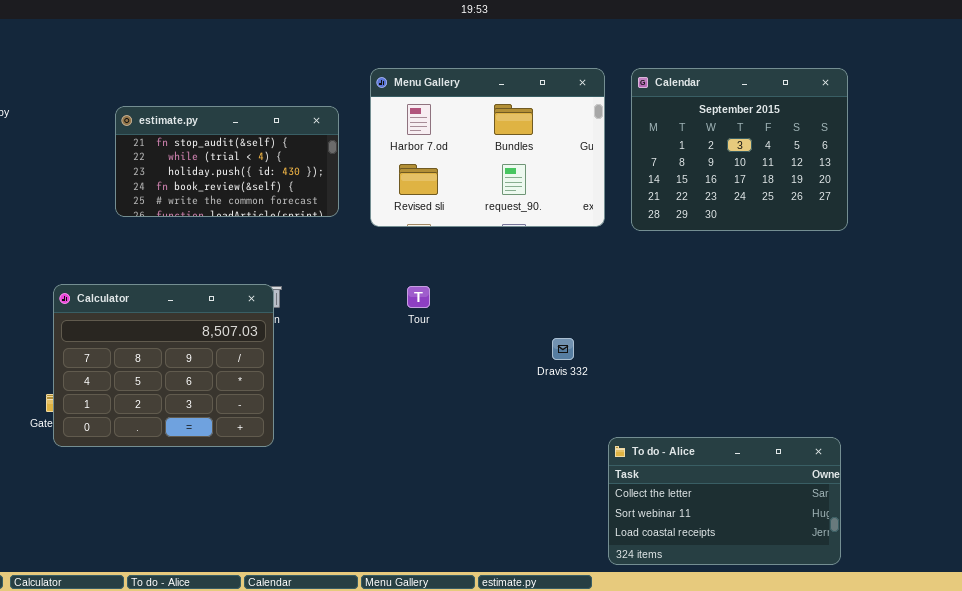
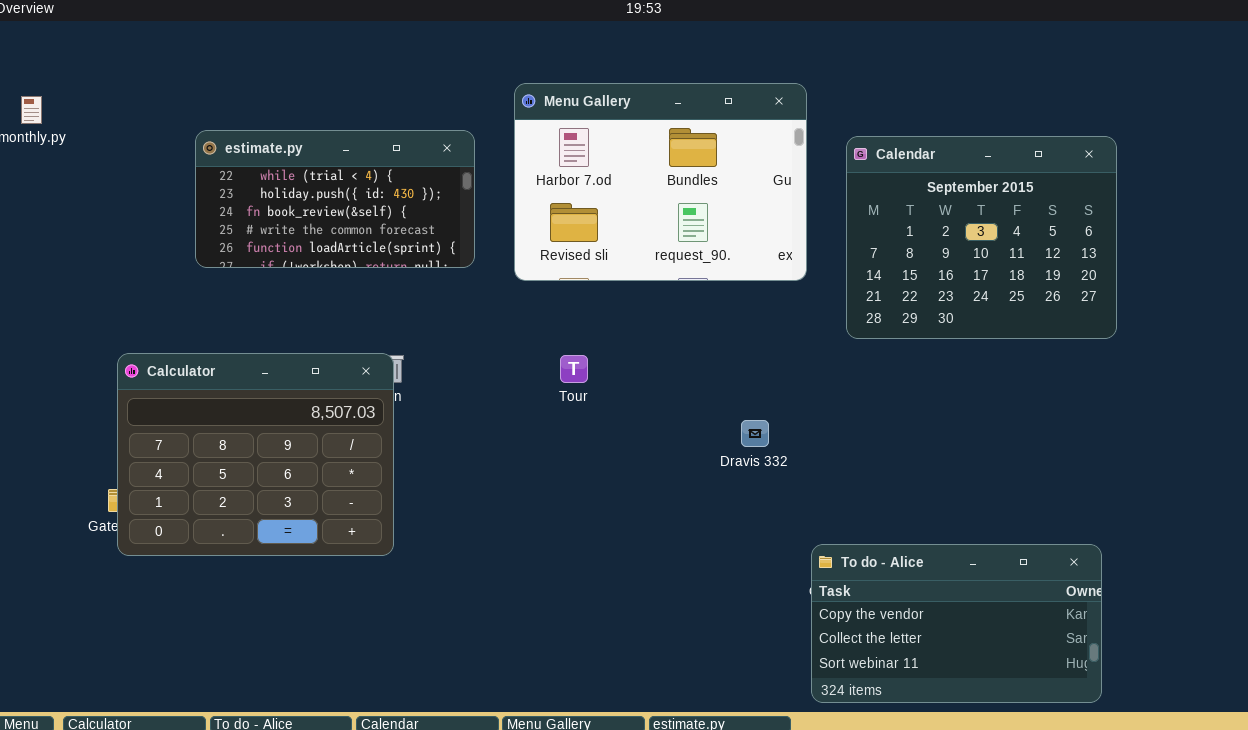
Calendar: [631,68,848,231] -> [846,136,1117,339], moved
estimate.py: [115,106,339,217] -> [195,130,475,268], scrolled down 1 row
To do - Alice: [608,437,841,565] -> [811,544,1102,703], scrolled up 1 row

